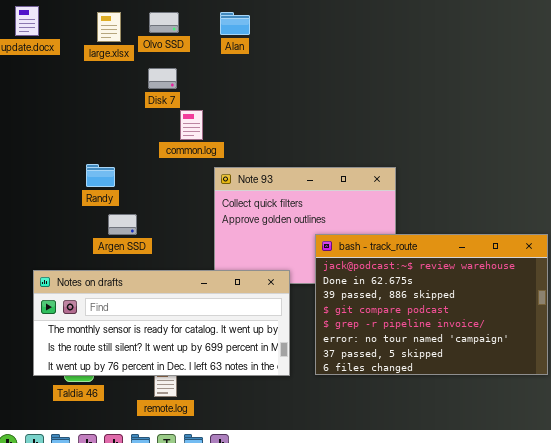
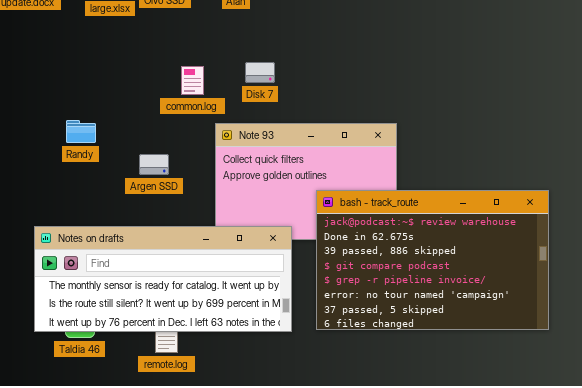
Disk 7: [148,68,177,89] -> [245,62,275,83], moved
Randy: [86,164,115,187] -> [66,120,96,143], moved
Argen SSD: [108,214,137,235] -> [139,154,169,175], moved

